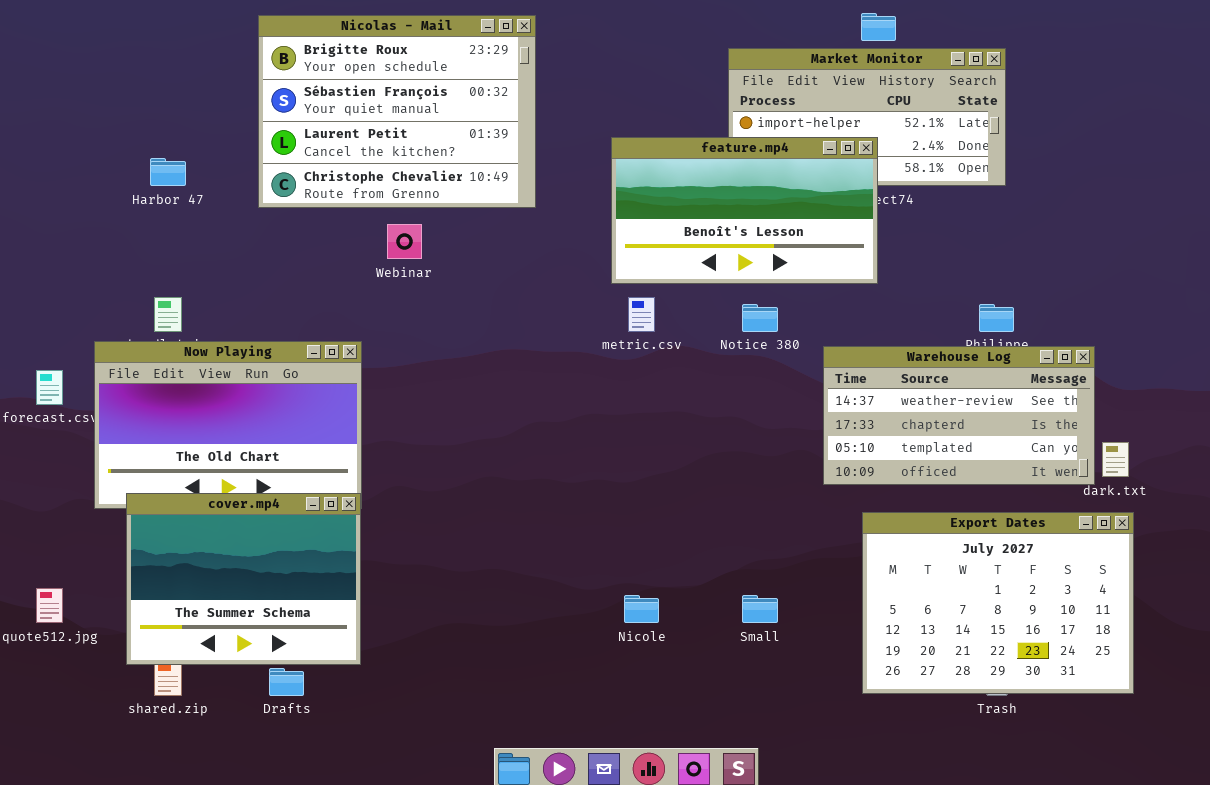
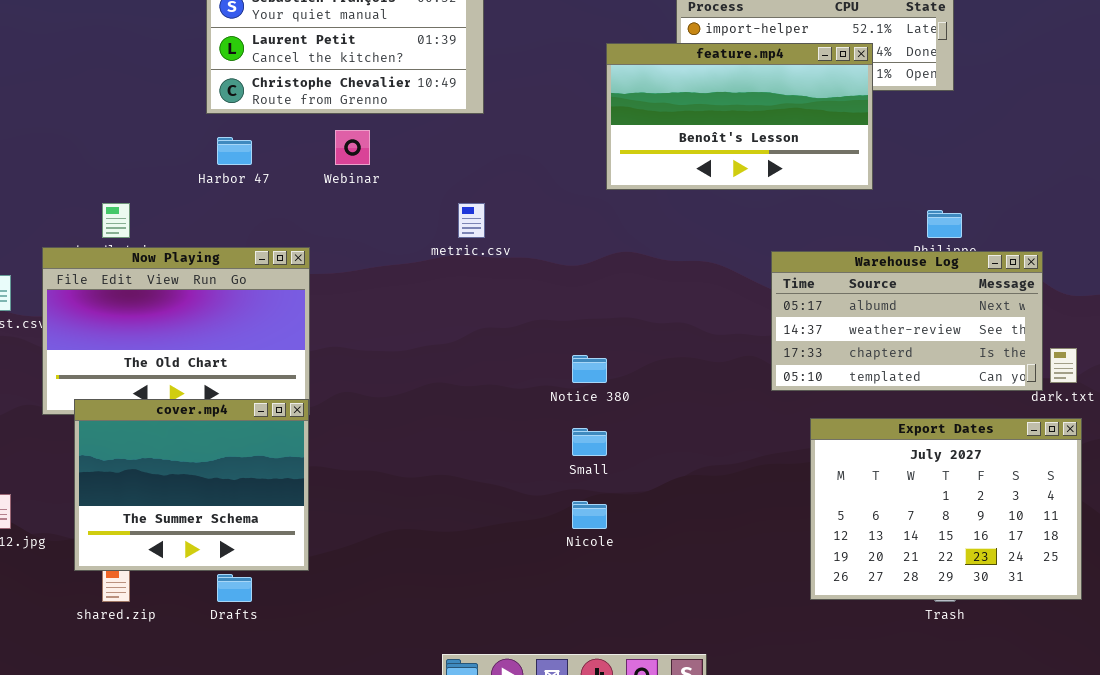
feature.mp4: [611,137,878,284] -> [606,43,873,190], moved
Harbor 47: [150,158,186,186] -> [217,137,252,165], moved
metric.csv: [628,297,655,332] -> [458,203,485,238], moved
Notice 380: [742,304,778,332] -> [572,355,607,383], moved
Warehouse Log: [823,346,1095,485] -> [771,251,1043,391], scrolled up 1 row
Small: [742,595,778,623] -> [572,428,607,456], moved

